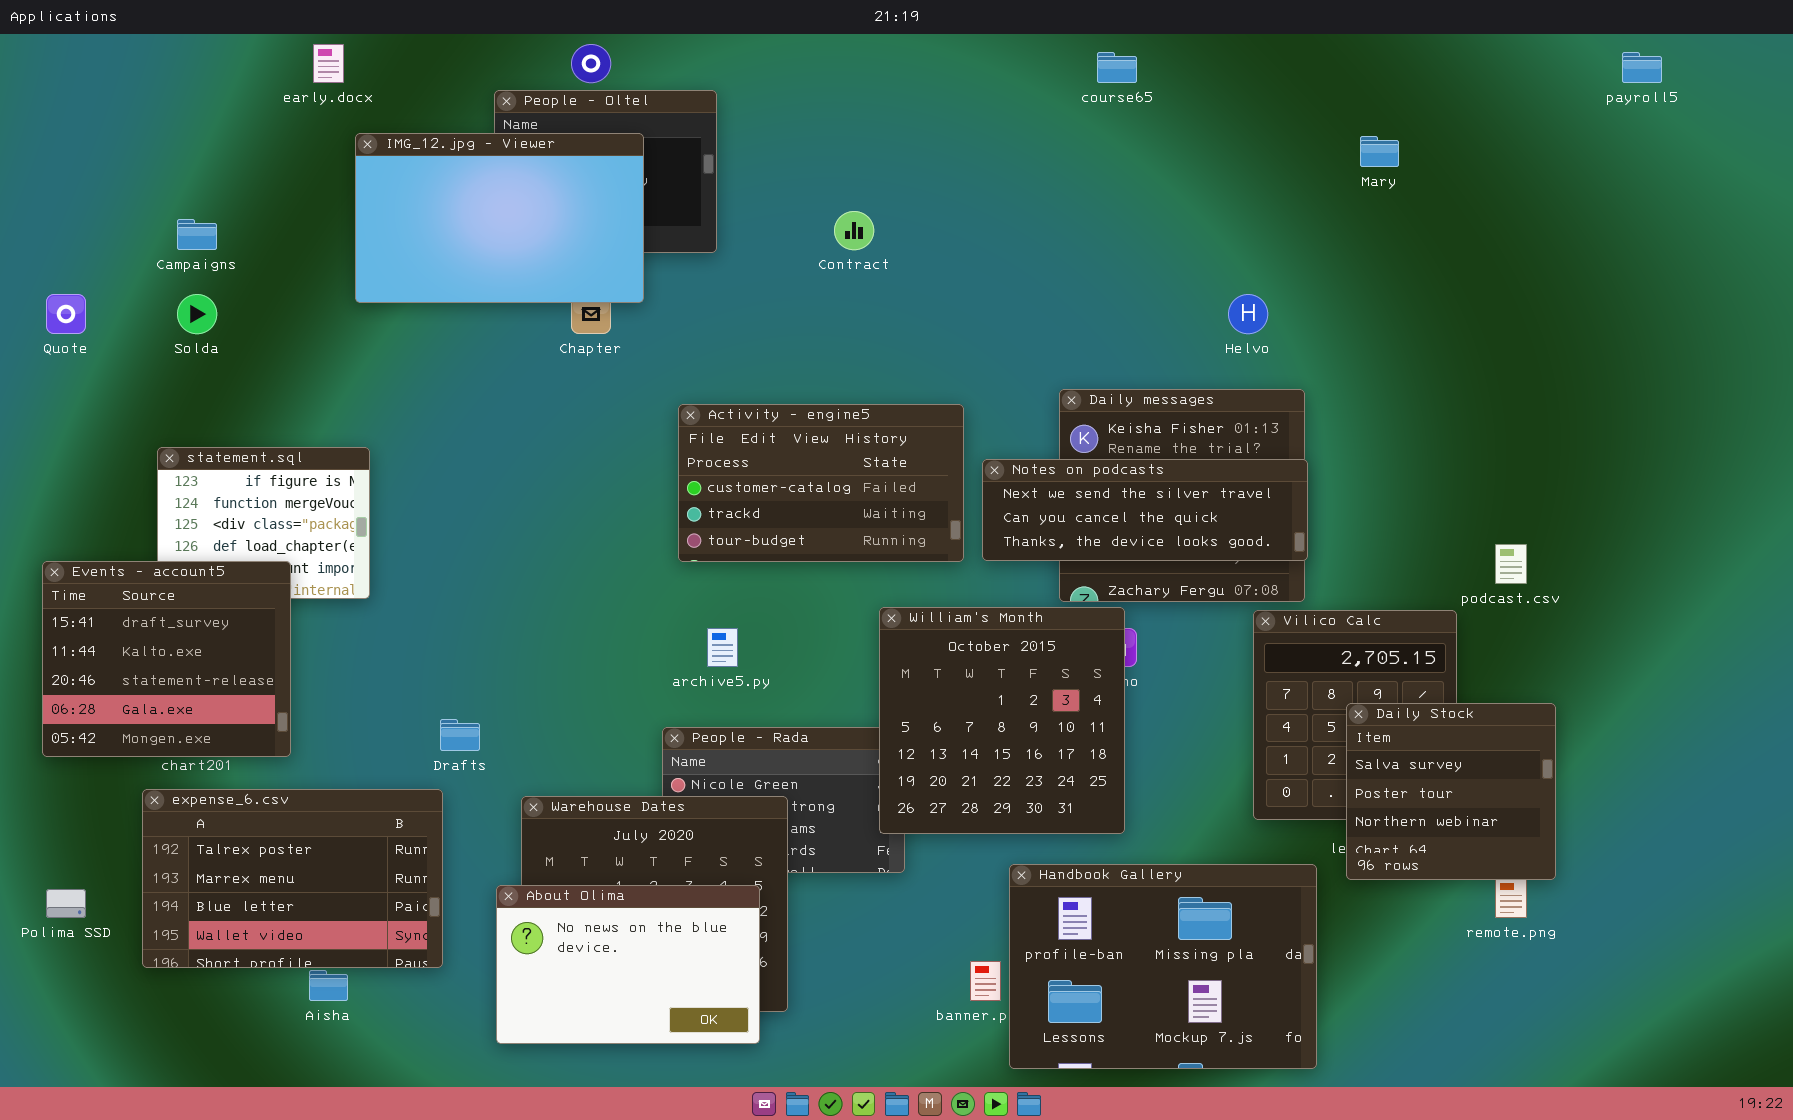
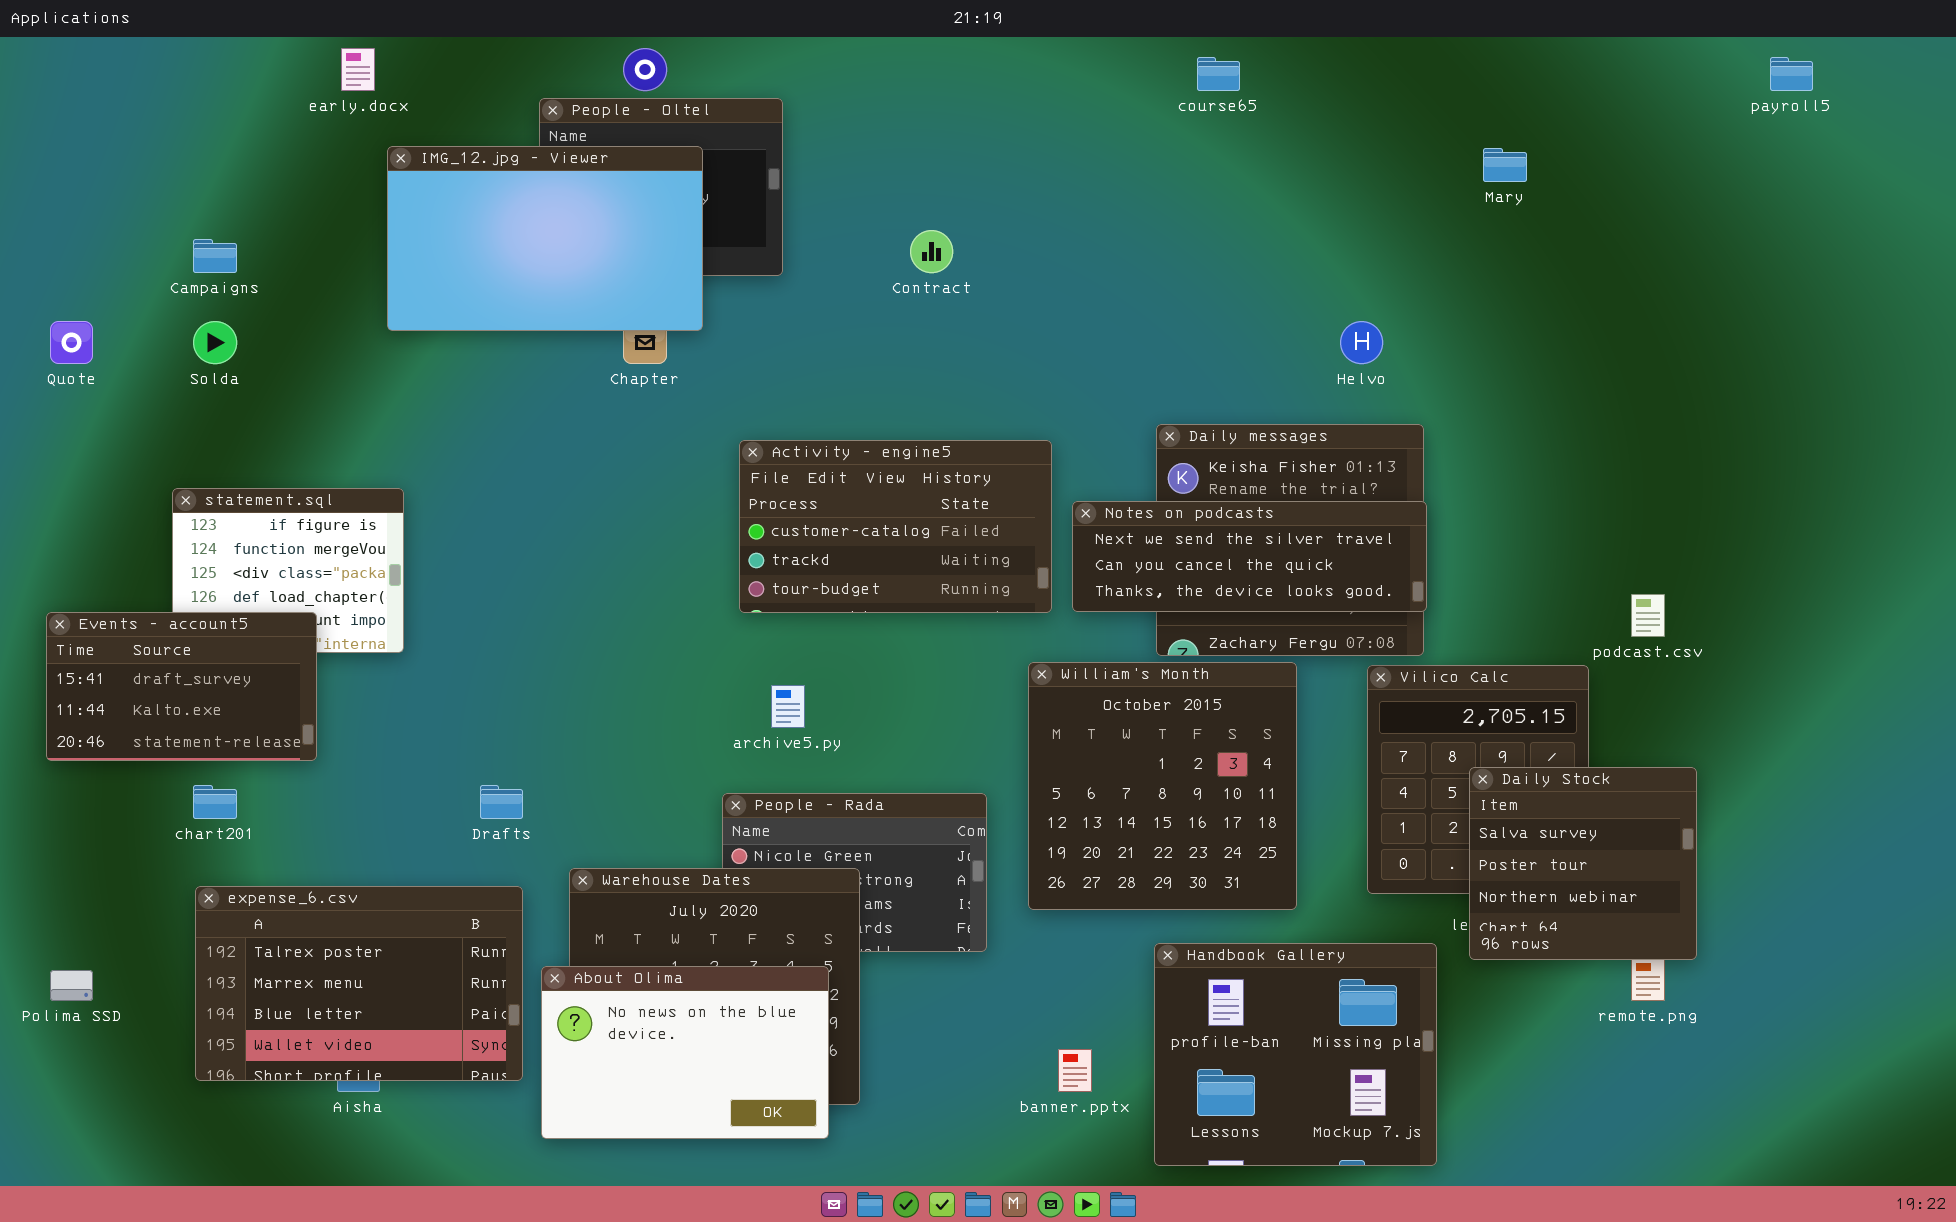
Events - account5: [42,561,291,757] -> [46,612,317,761], resized
William's Month: [879,607,1125,834] -> [1028,662,1297,910], moved
expense_6.csv: [142,789,443,968] -> [195,886,523,1081], moved
Handbook Gallery: [1009,864,1317,1069] -> [1154,943,1437,1166], resized

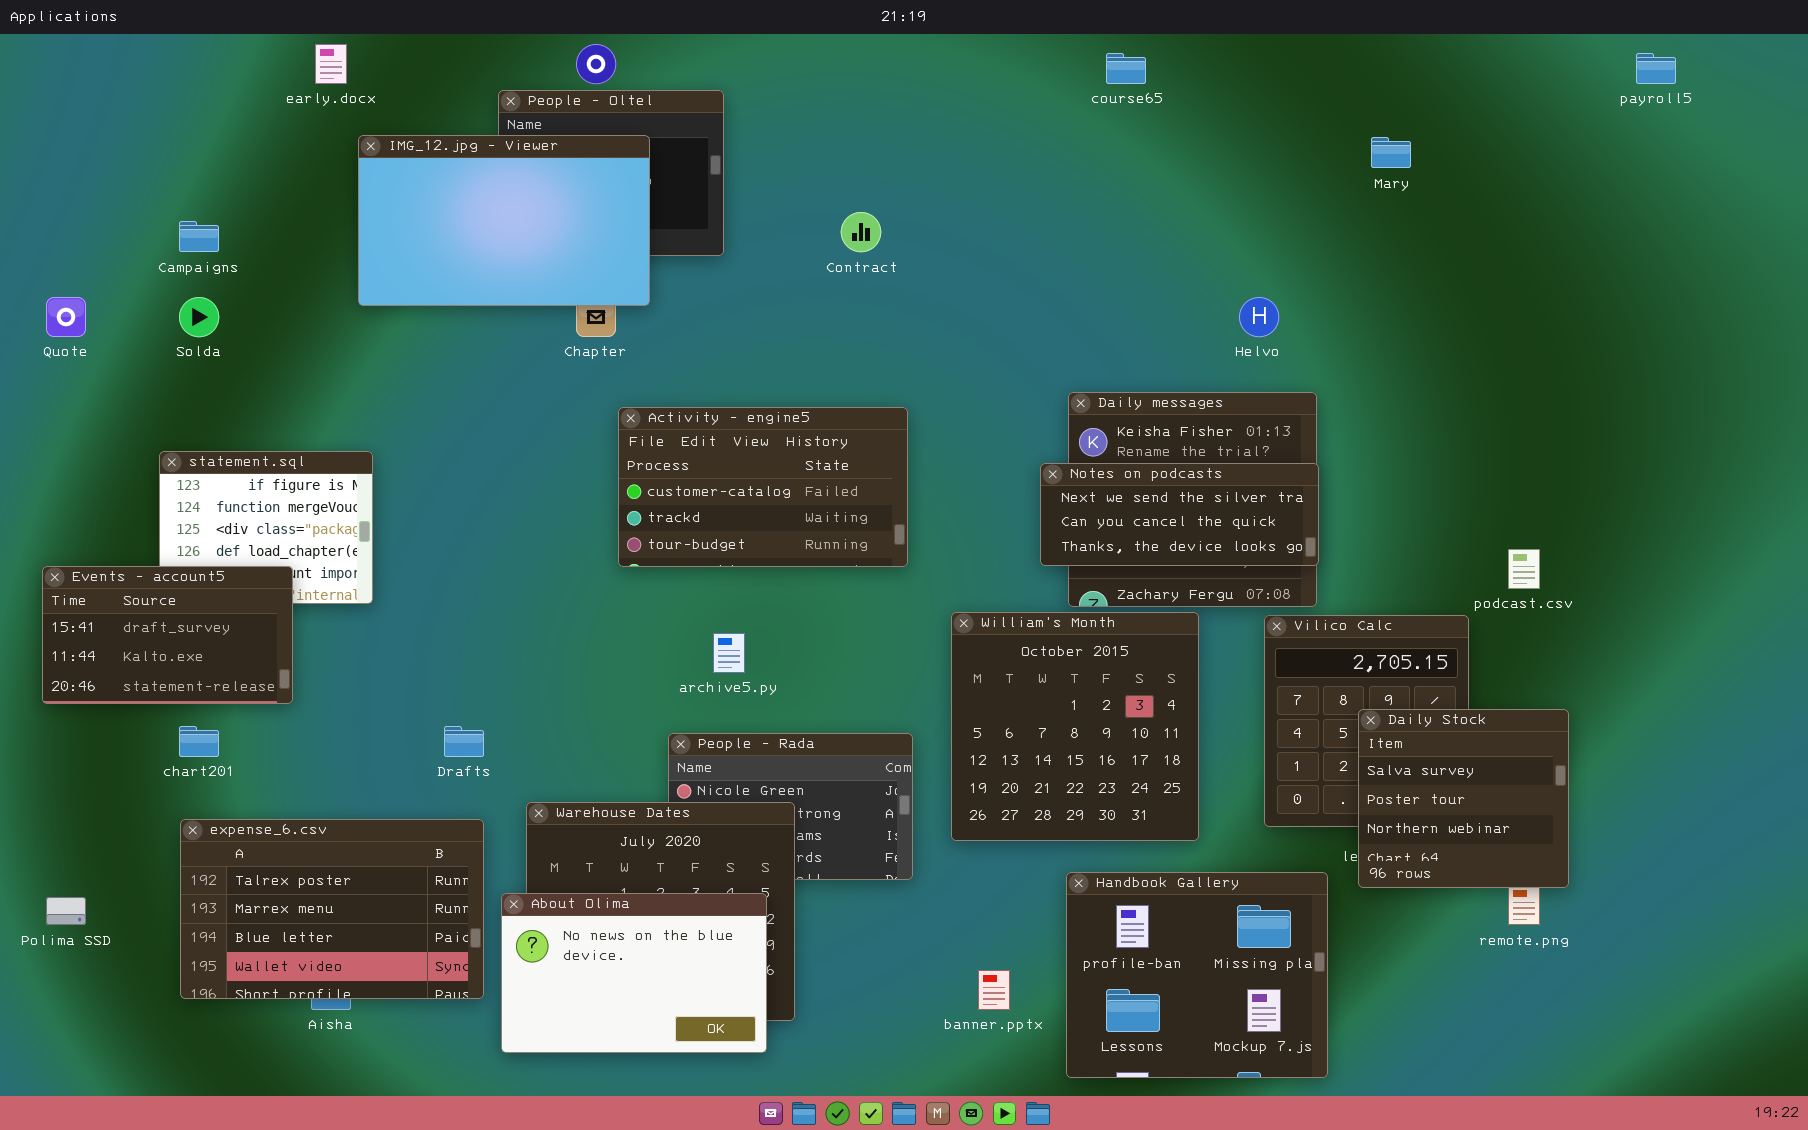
Activity - engine5: [739,440,1052,613] -> [618,407,908,567], moved
Notes on podcasts: [1072,501,1427,612] -> [1040,463,1319,566], resized

